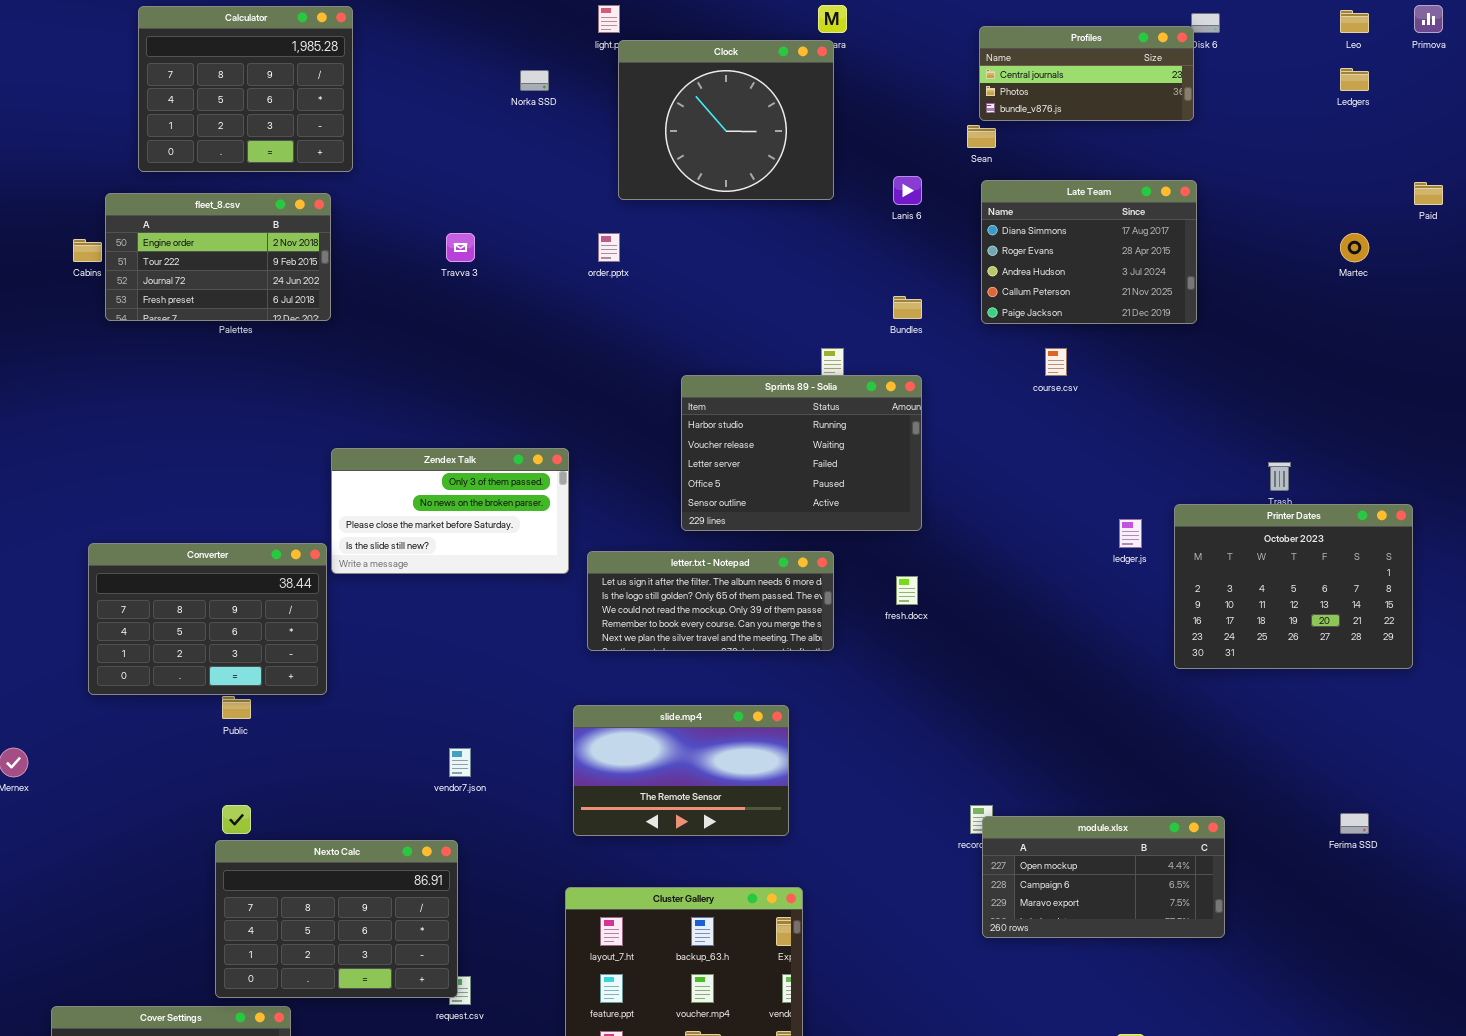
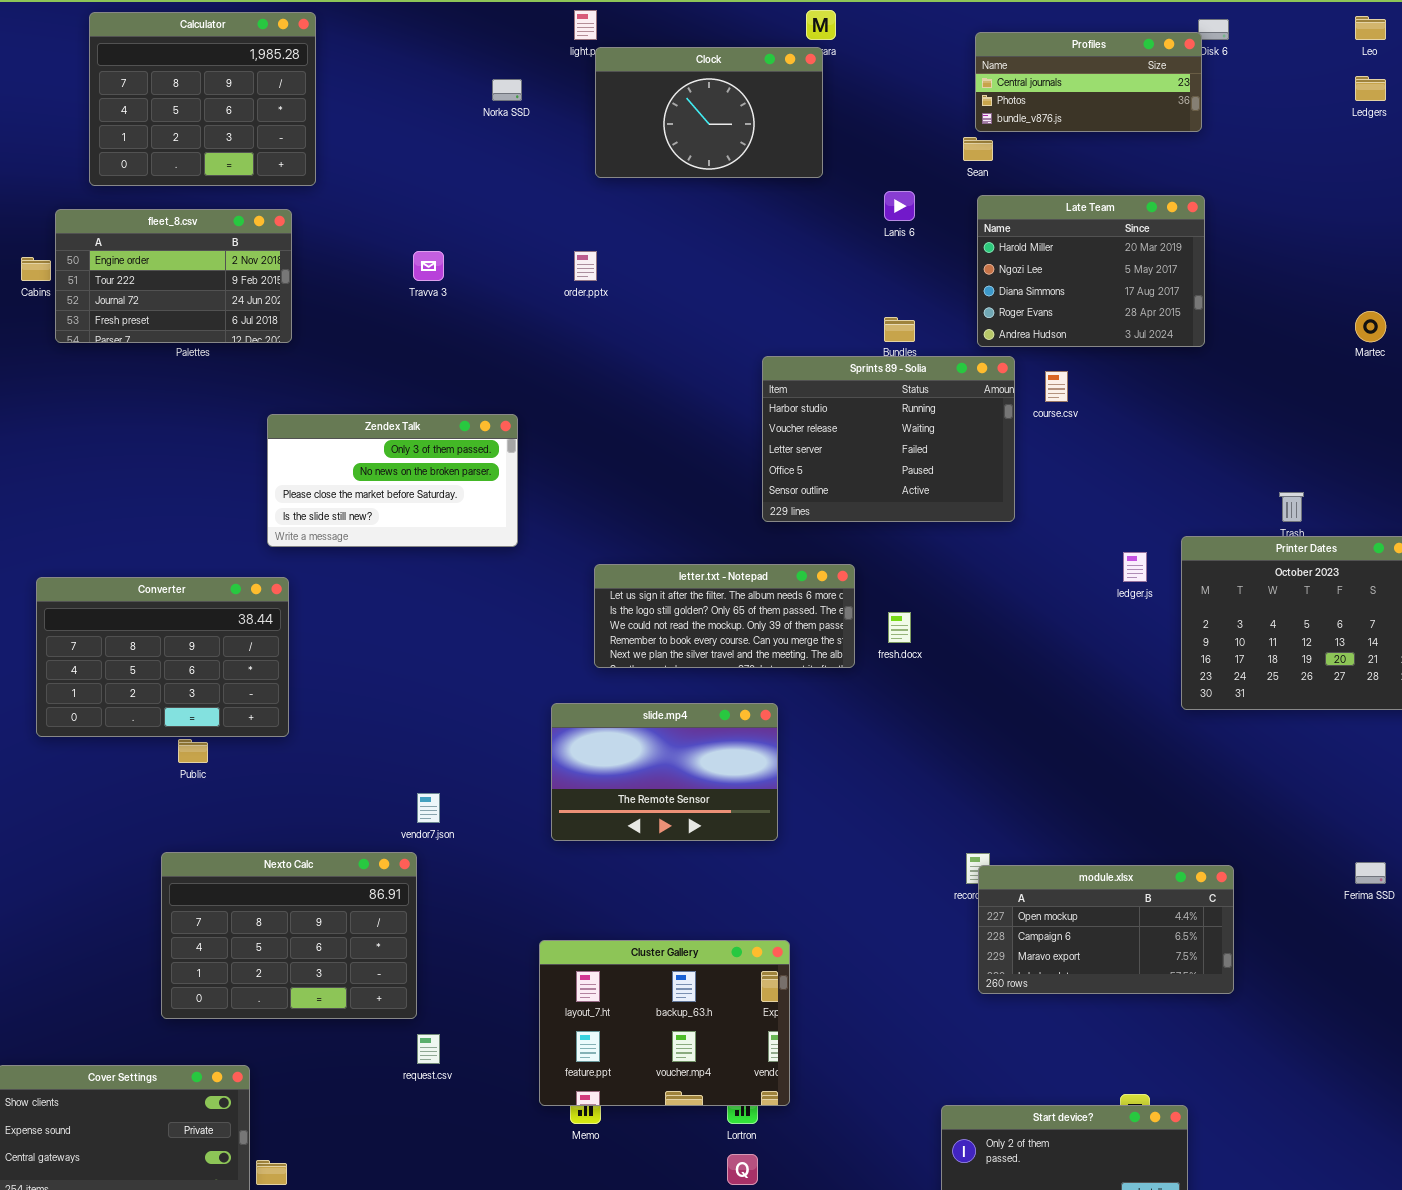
Clock: [618,40,834,200] -> [595,47,823,178], resized
Late Team: [981,180,1197,324] -> [977,195,1205,347], scrolled up 2 rows
Martec: [1340,233,1369,262] -> [1355,311,1386,342], moved
Sprints 89 - Solia: [681,375,922,531] -> [762,356,1015,522], moved
Zendex Talk: [331,448,569,574] -> [267,414,518,547], moved
letter.txt - Notepad: [587,551,834,651] -> [594,564,855,668], moved
slide.mp4: [573,705,789,836] -> [551,703,778,841], moved
Nexto Calc: [215,840,458,998] -> [161,852,417,1019], moved

